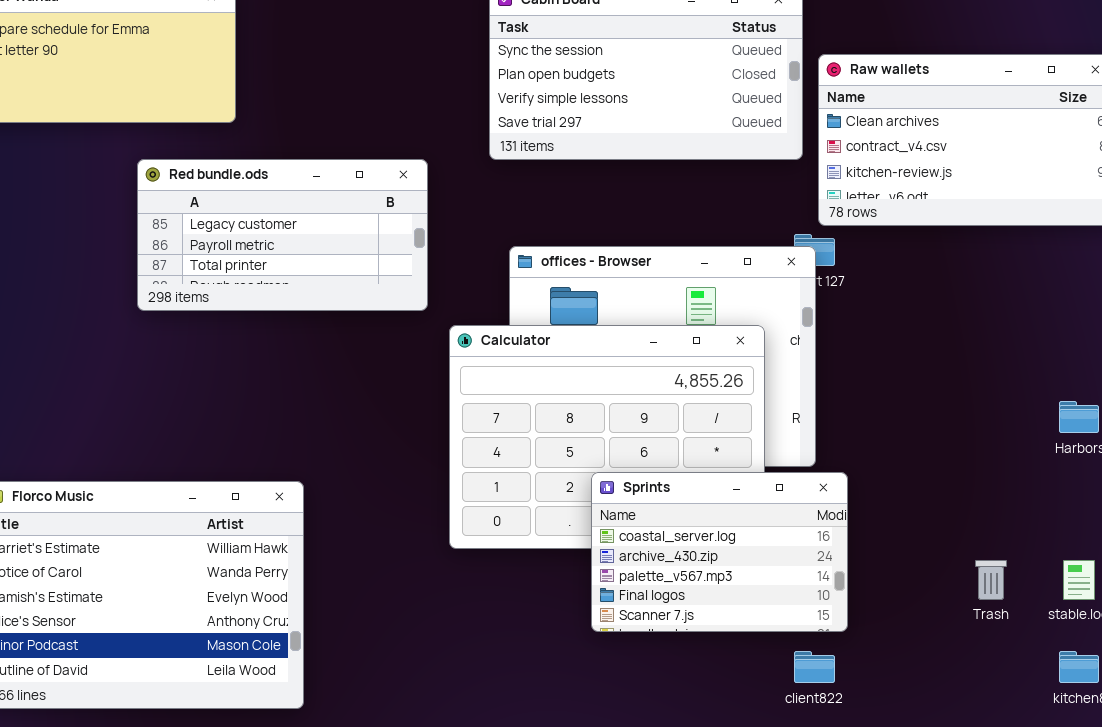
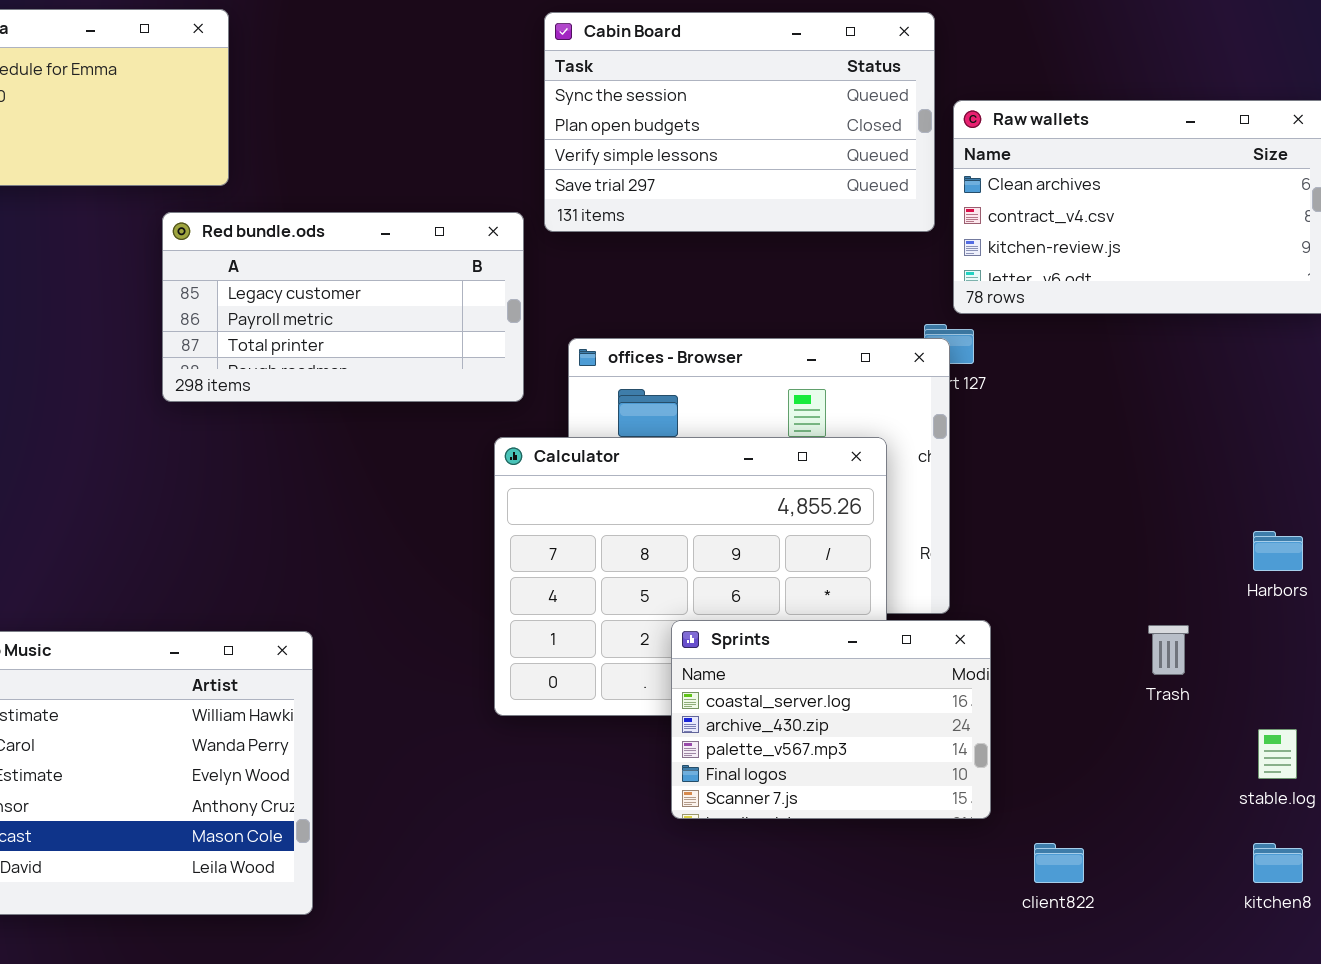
Red bundle.ods: [137,159,428,311] -> [162,212,524,402], moved
Trash: [975,560,1007,600] -> [1148,625,1189,675], moved
client822: [794,651,835,683] -> [1034,843,1084,883], moved

